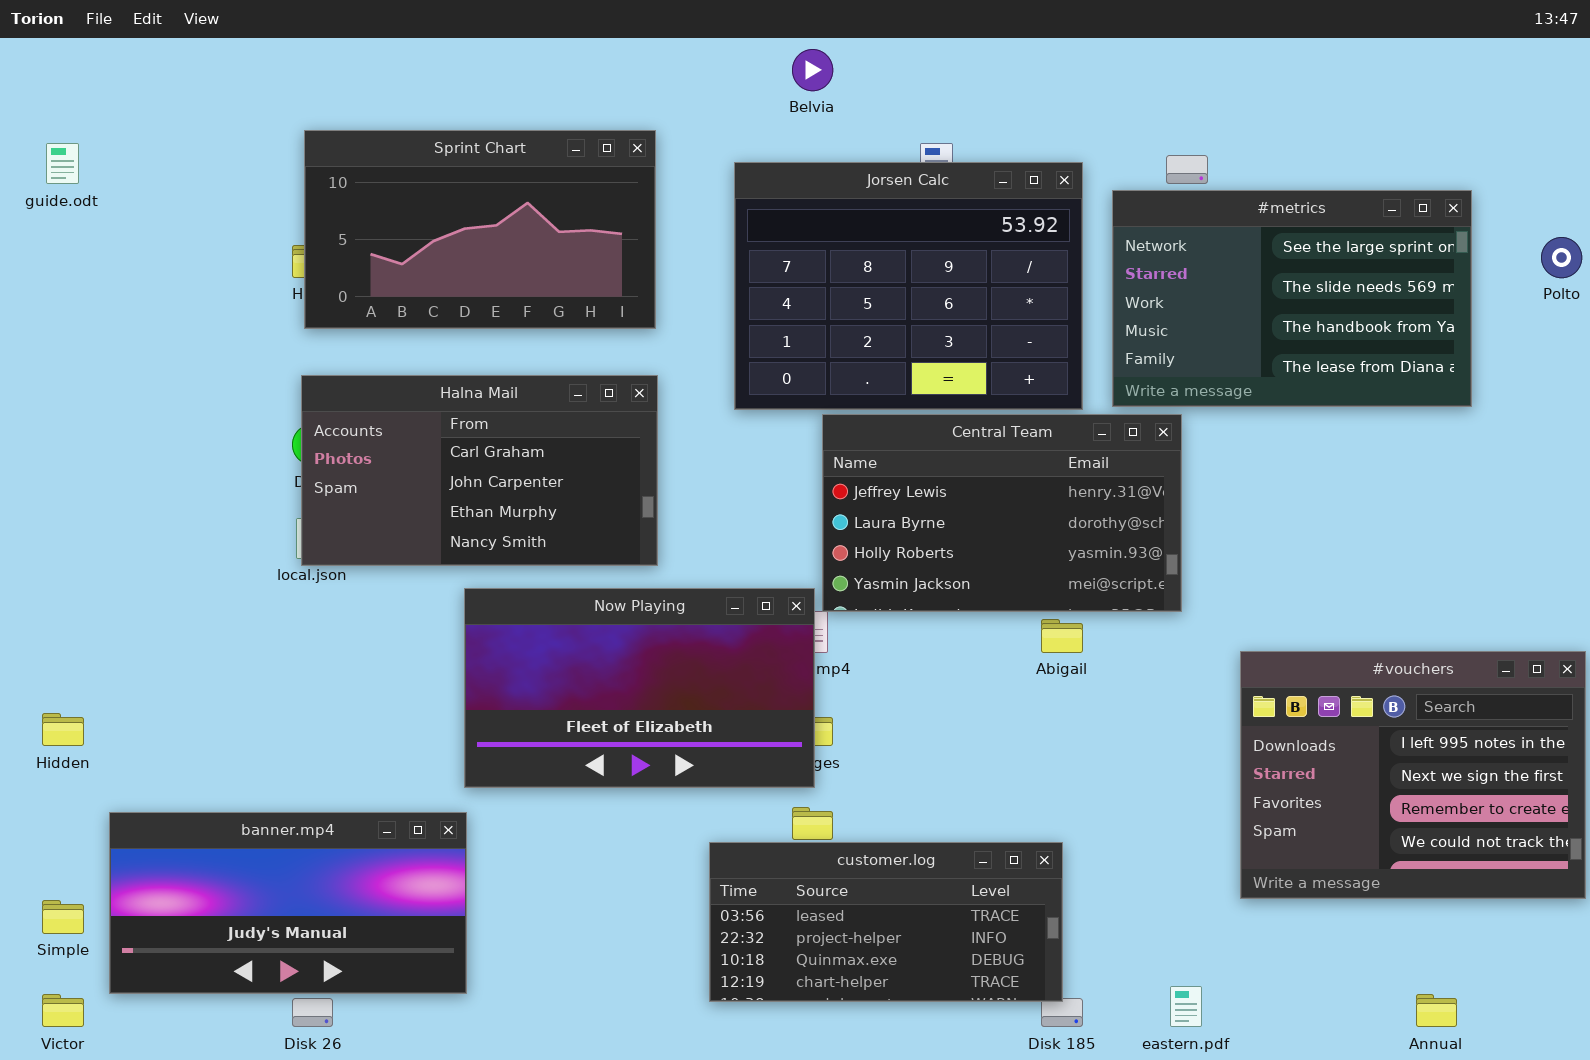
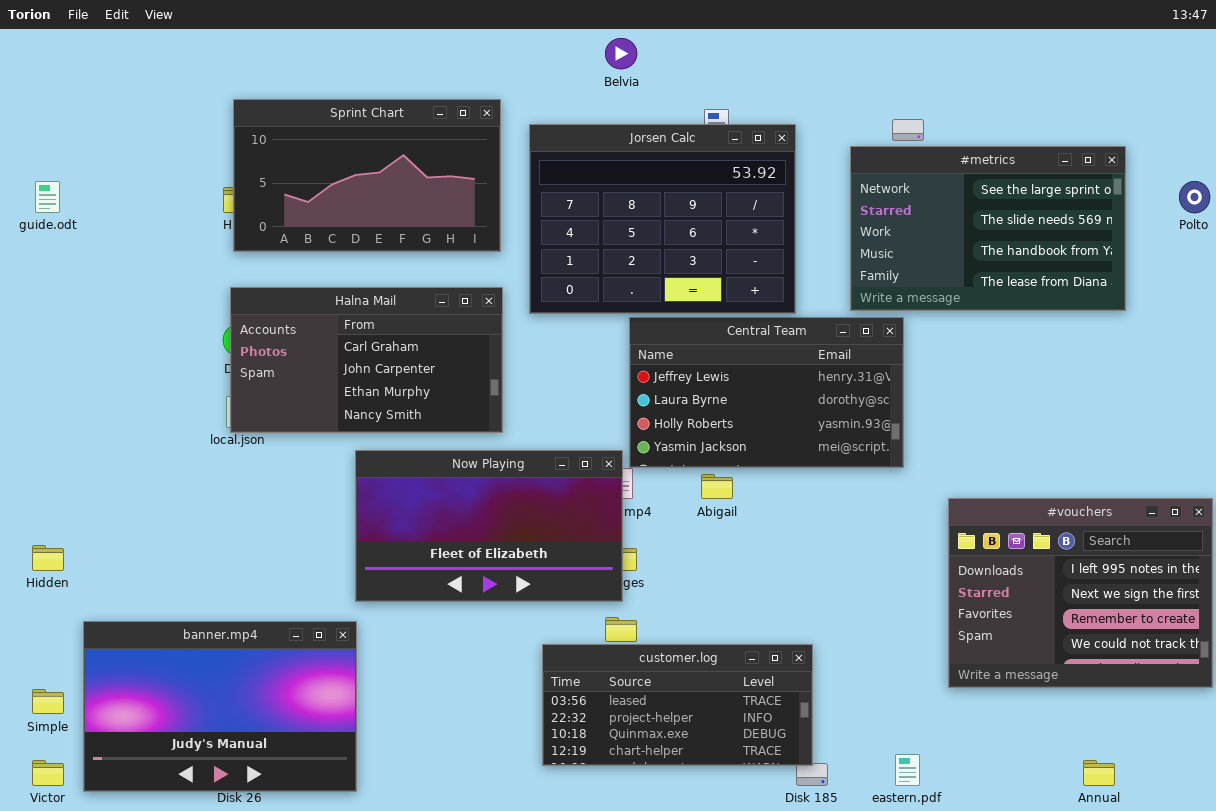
guide.odt: [46,143,79,184] -> [35,181,60,213], moved
Jorsen Calc: [734,162,1083,410] -> [529,124,796,314], moved
Abigail: [1041,619,1083,653] -> [701,474,733,499], moved
banner.mp4: [109,812,467,994] -> [83,621,357,792], resized

